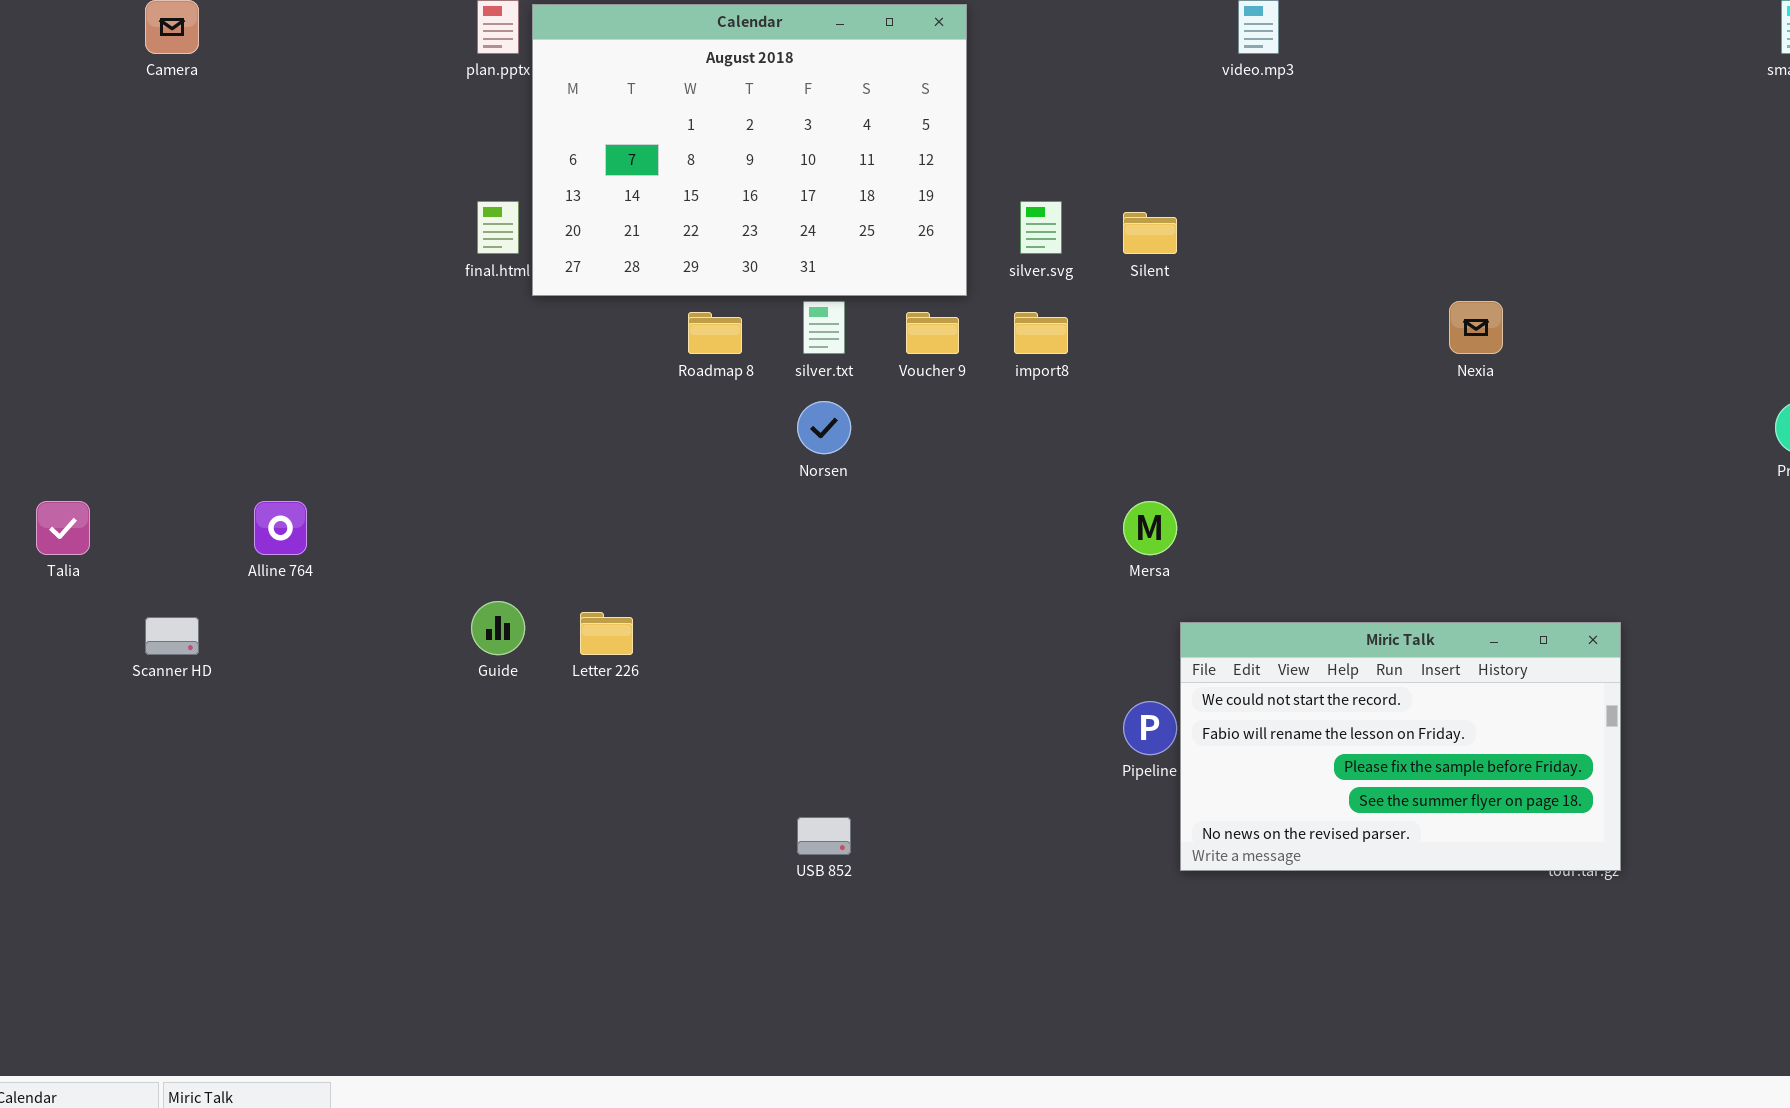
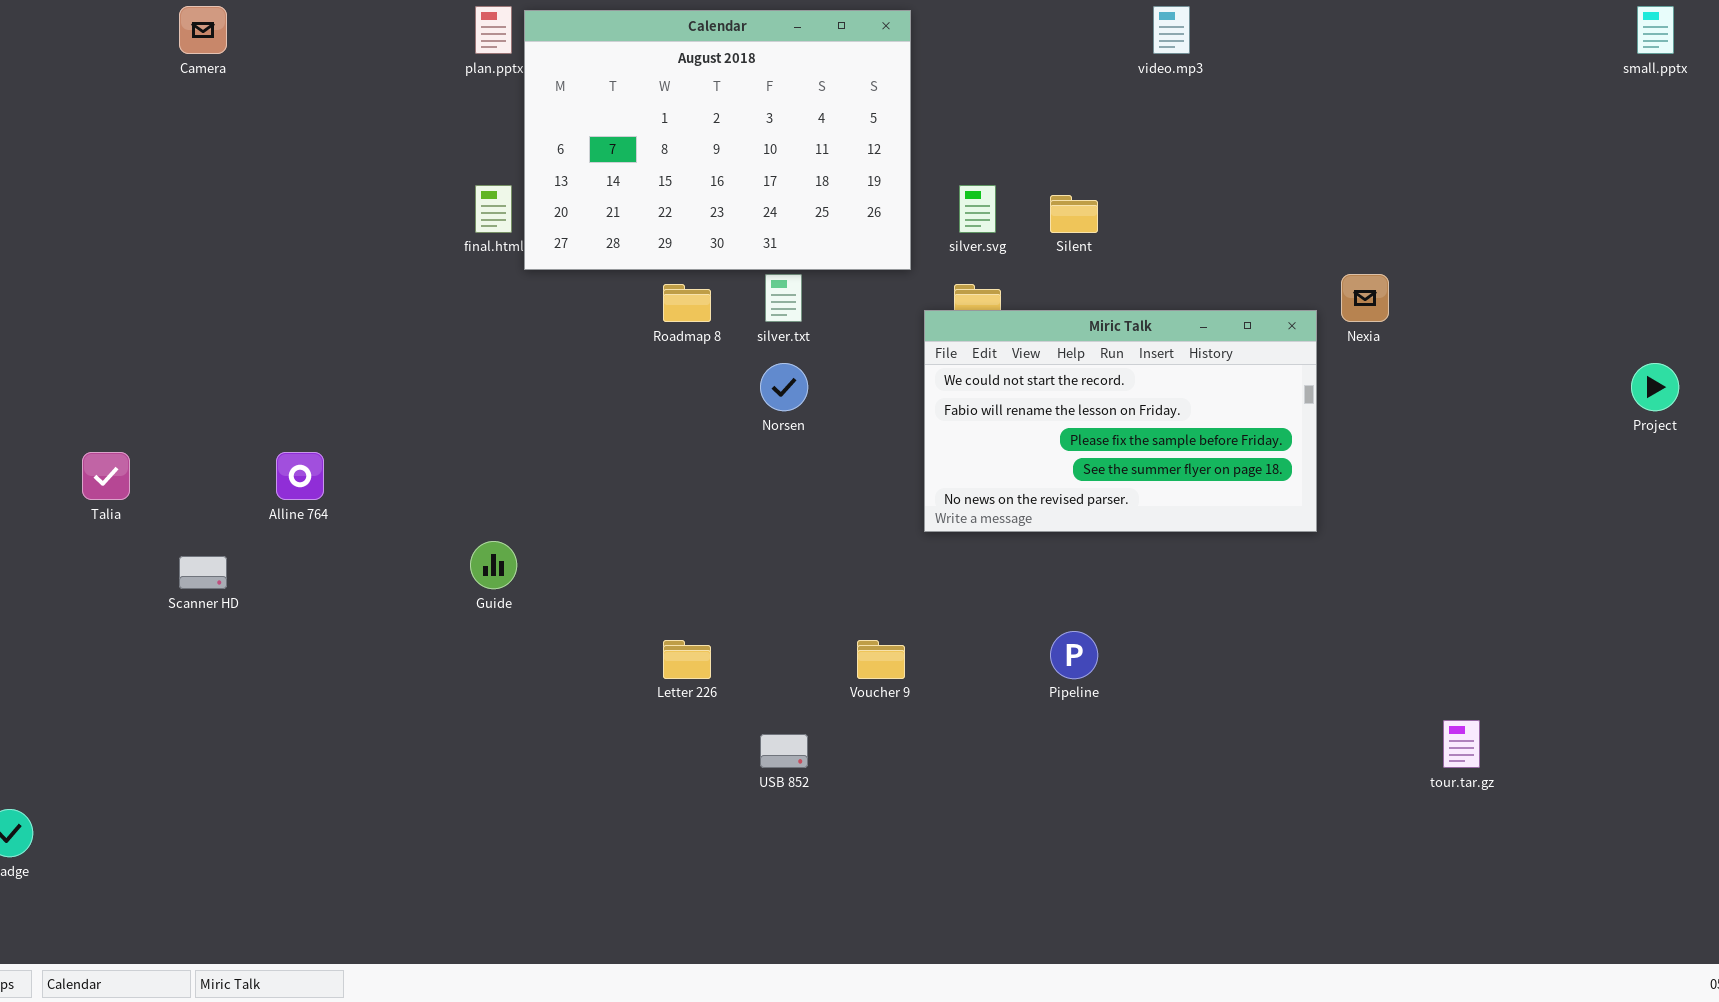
Voucher 9: [906,312,959,354] -> [857,640,905,679], moved
Letter 226: [580,612,633,655] -> [663,640,711,679], moved
Miric Talk: [1180,622,1621,871] -> [924,310,1317,532], moved

